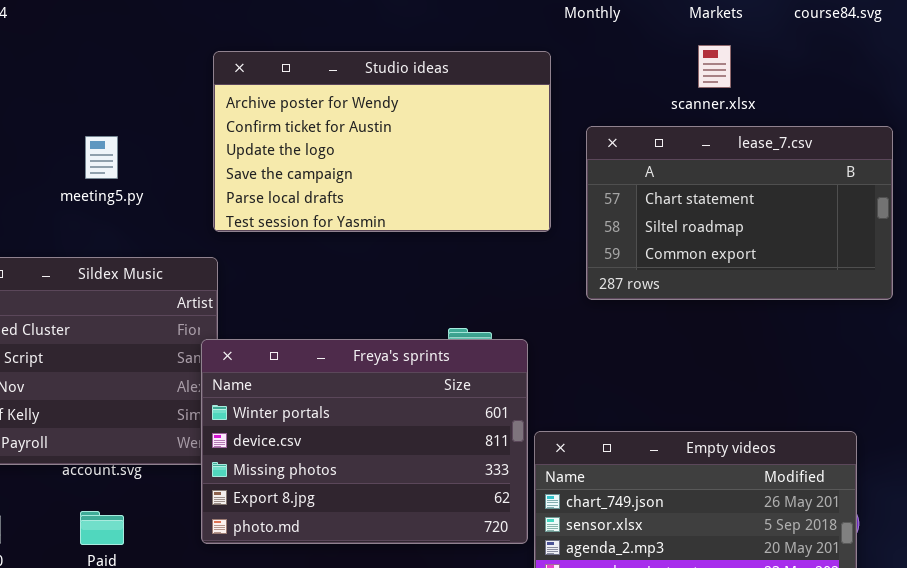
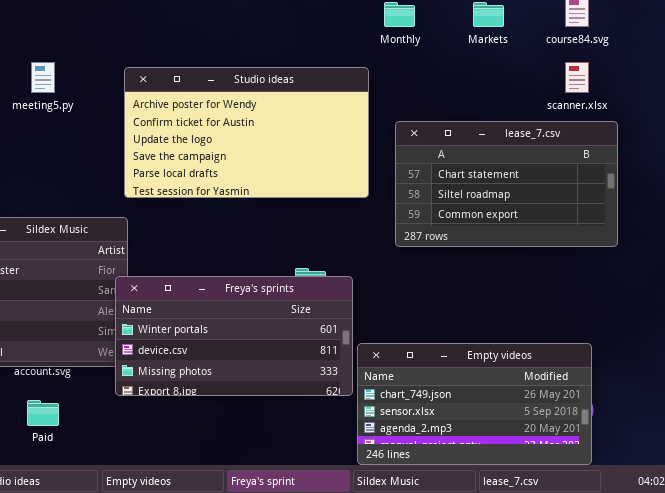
scanner.xlsx: [698,45,731,88] -> [565,62,589,93], moved
meeting5.py: [85,136,118,179] -> [31,62,55,93], moved
Freya's sprints: [201,339,528,544] -> [115,276,353,396], resized

